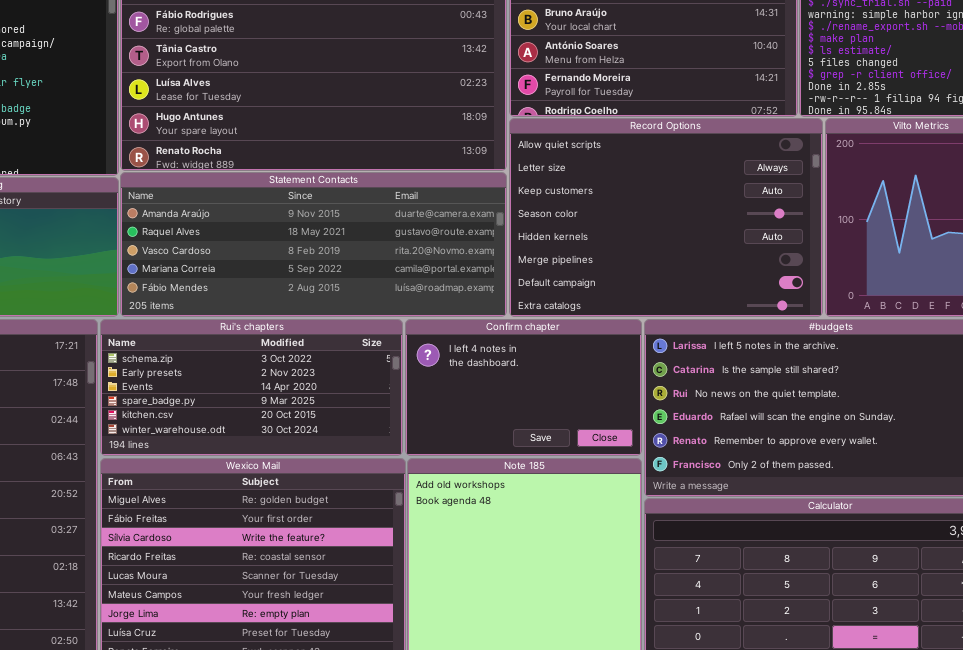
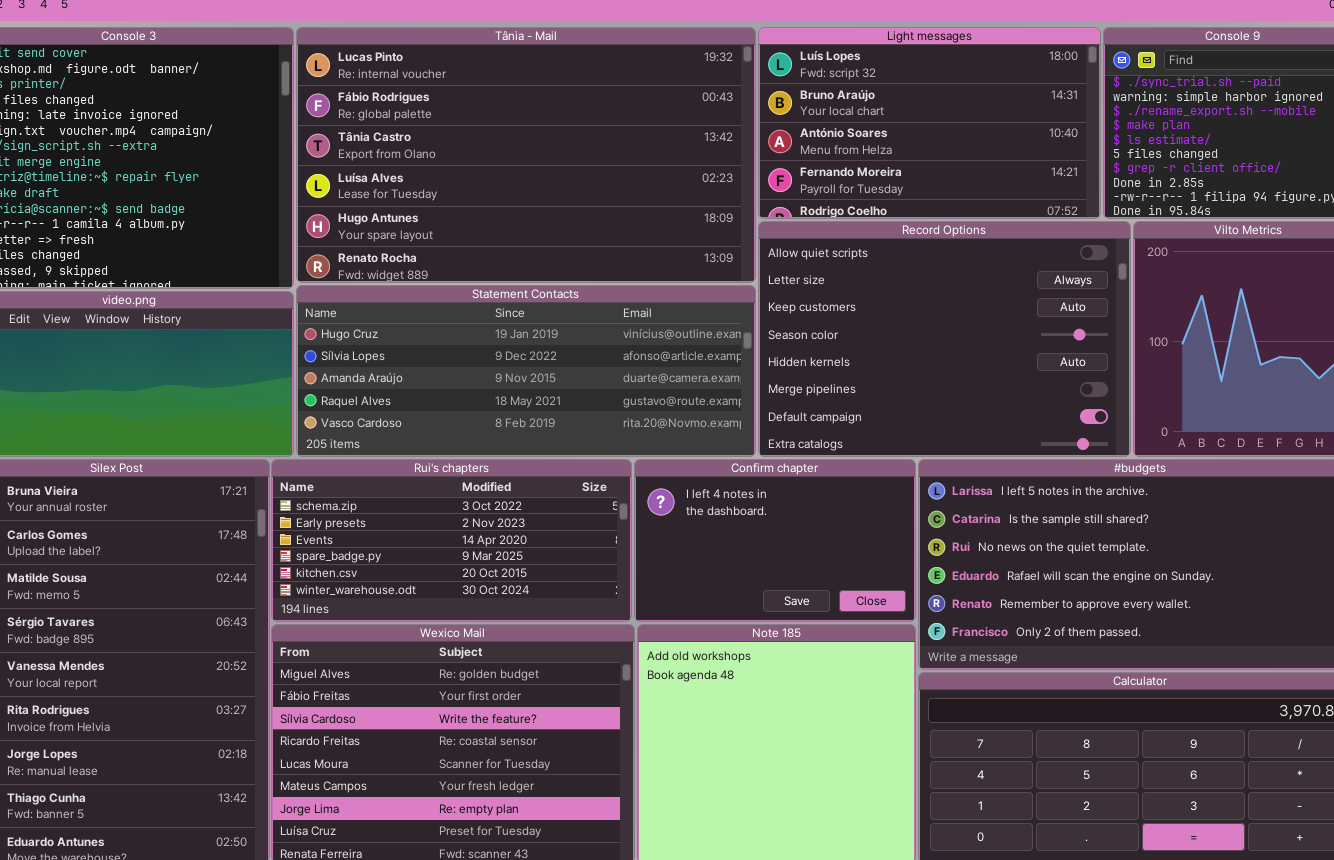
Statement Contacts: [120,172,507,317] -> [296,285,756,457], scrolled up 2 rows

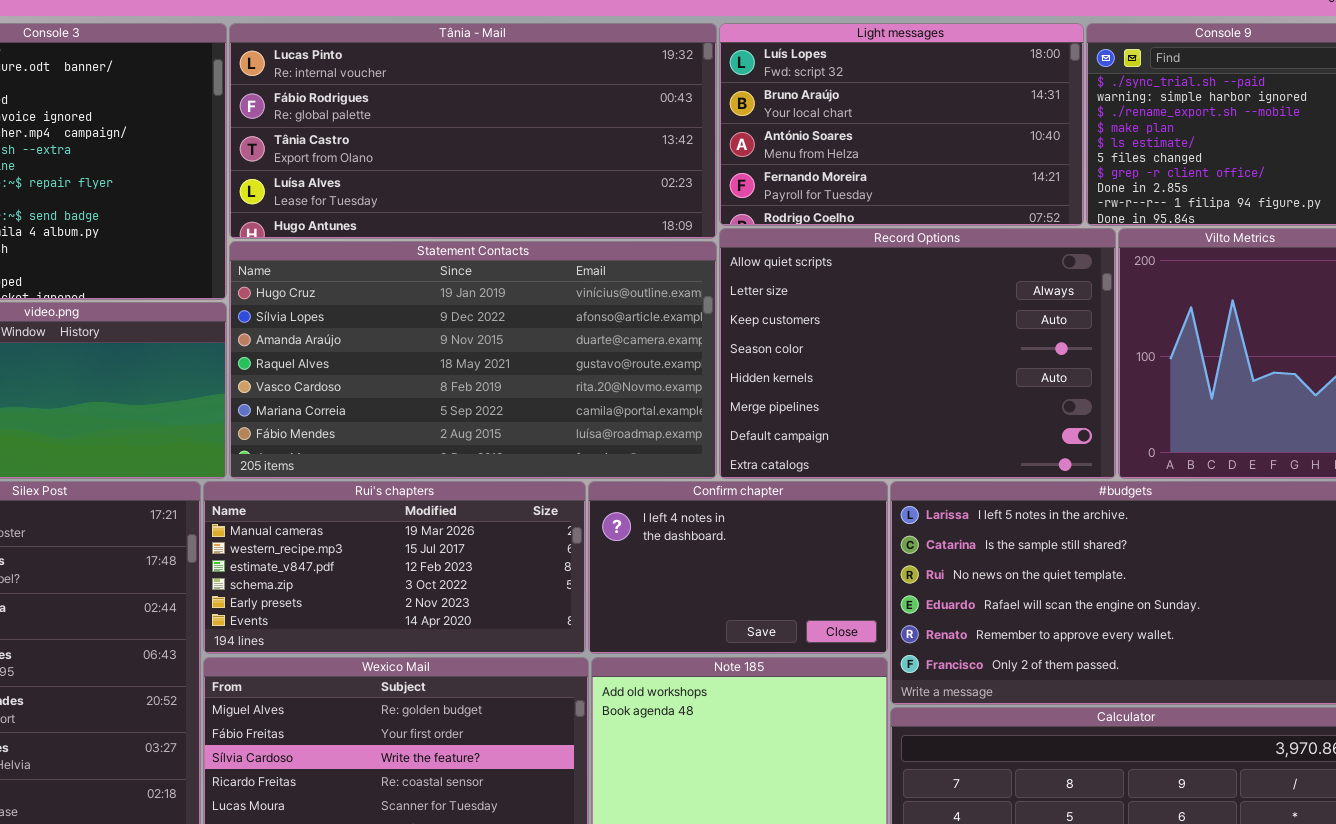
Tânia - Mail: [296,27,756,283] -> [229,23,717,239], resized
Statement Contacts: [296,285,756,457] -> [229,241,717,479], resized
Rui's chapters: [271,459,632,622] -> [203,481,586,654], scrolled up 3 rows

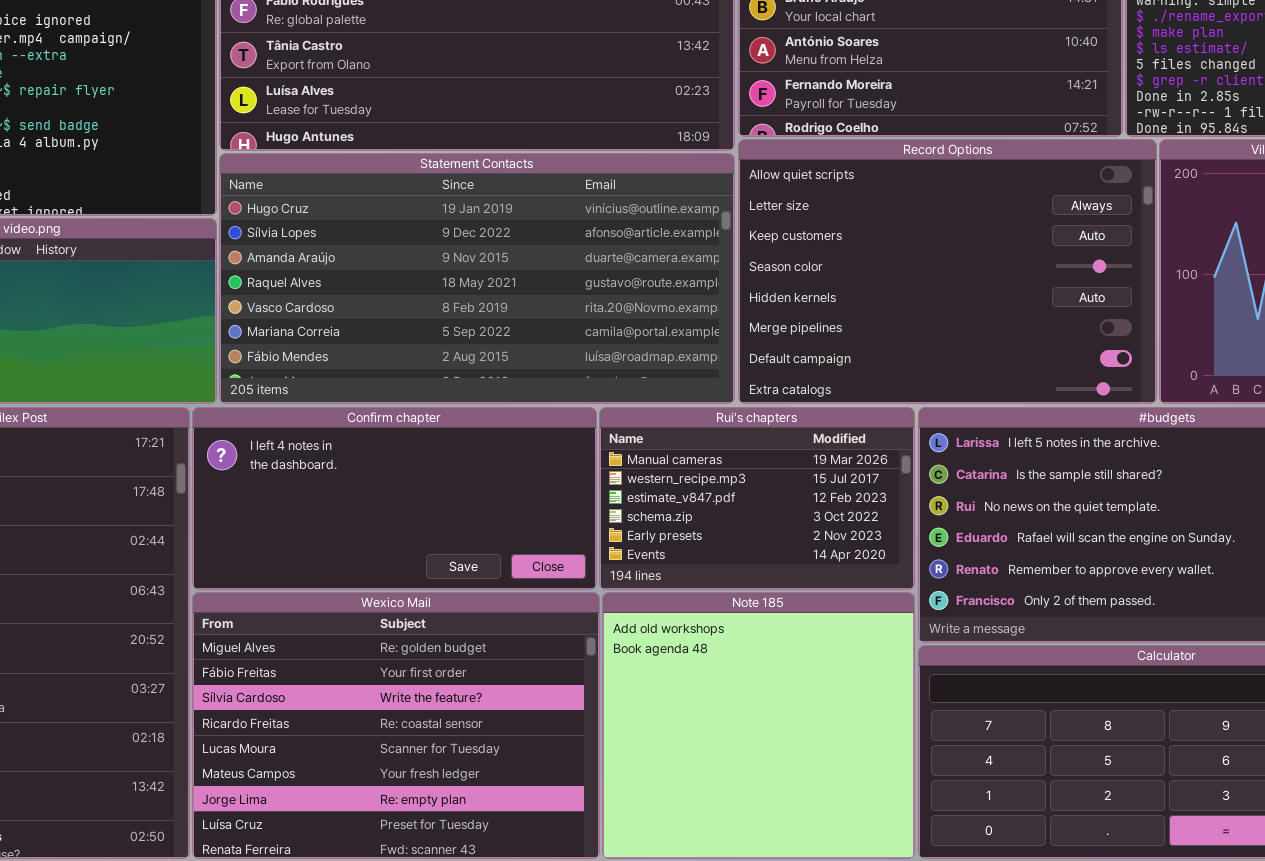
Rui's chapters: [203,481,586,654] -> [599,407,915,590], moved, resized
Confirm chapter: [588,481,888,654] -> [192,407,597,590], moved, resized

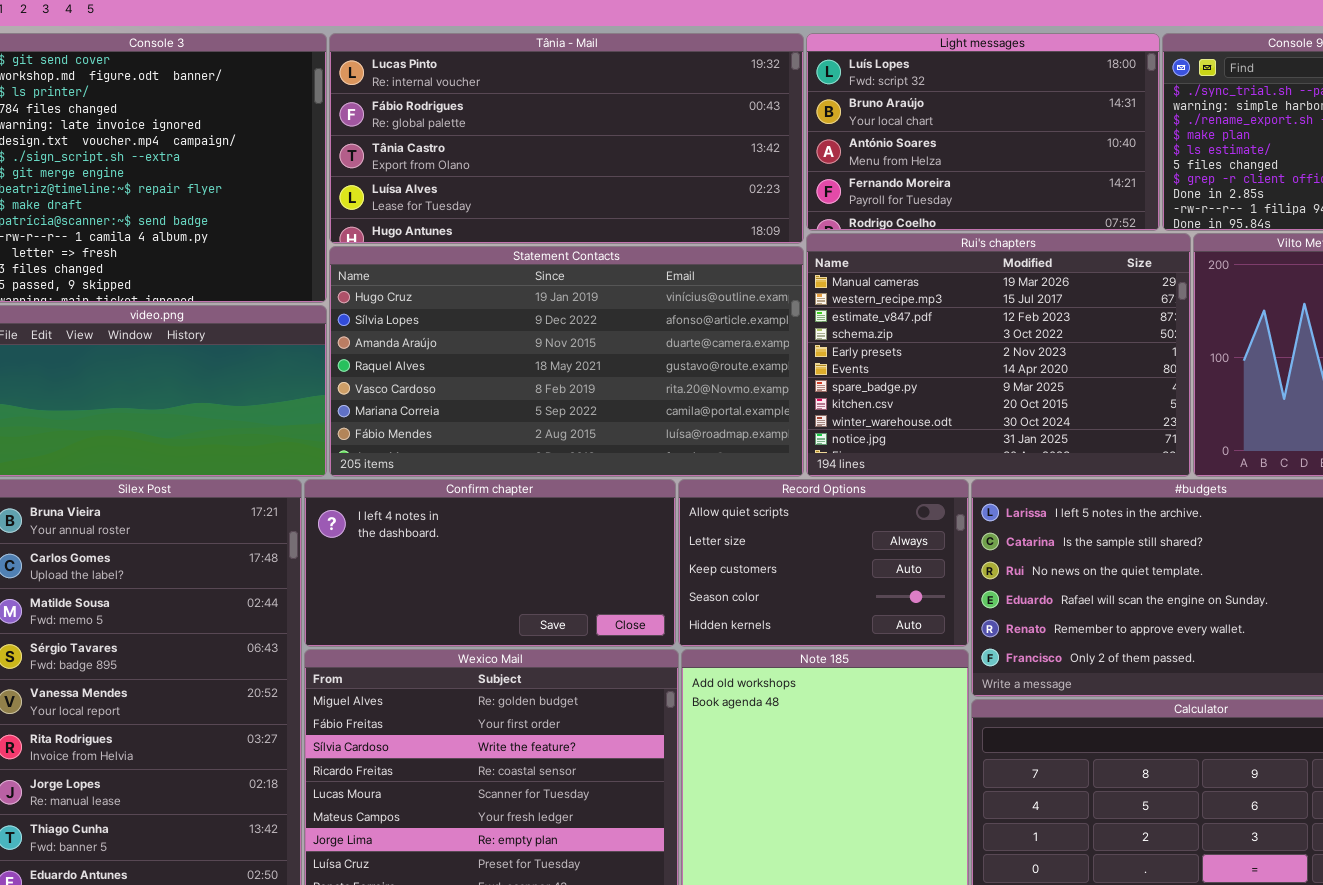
Record Options: [738,139,1157,404] -> [678,479,969,647], moved, resized
Rui's chapters: [599,407,915,590] -> [806,233,1191,477], moved, resized

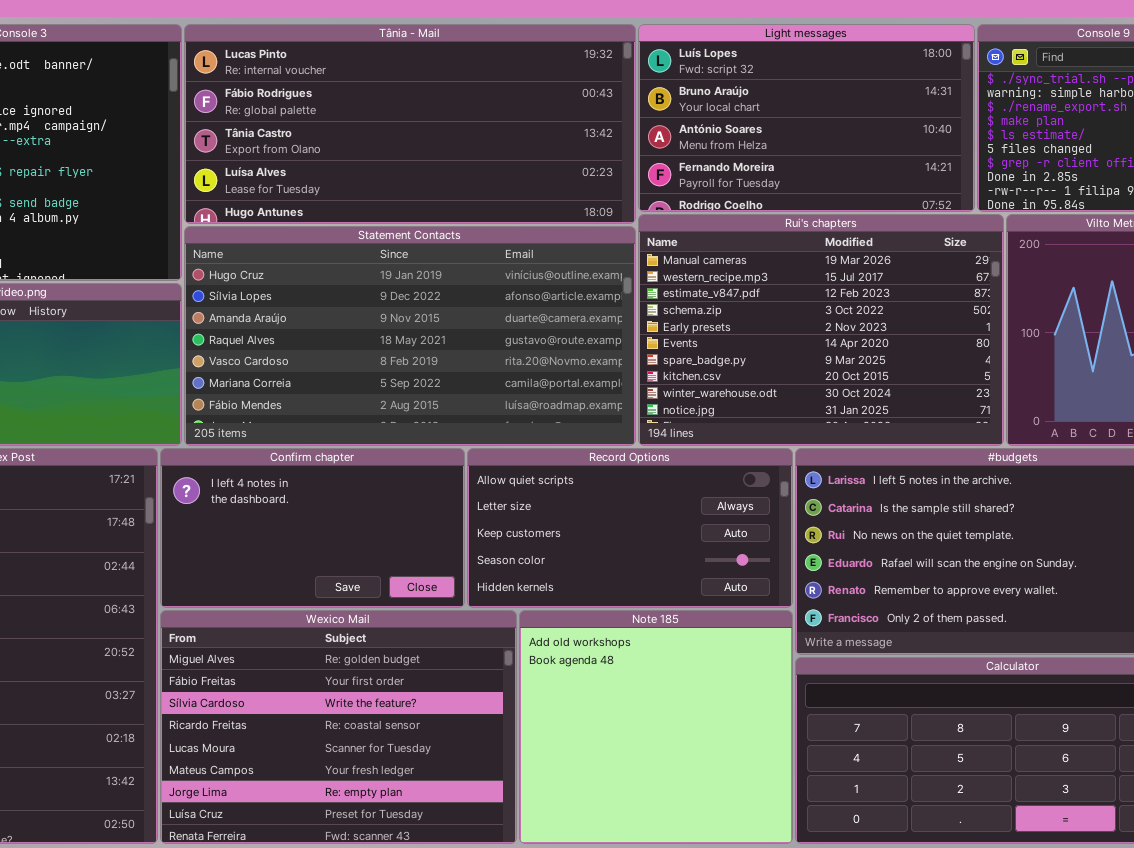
Confirm chapter: [304,479,676,647] -> [160,448,465,608], resized
Record Options: [678,479,969,647] -> [467,448,793,608], resized

